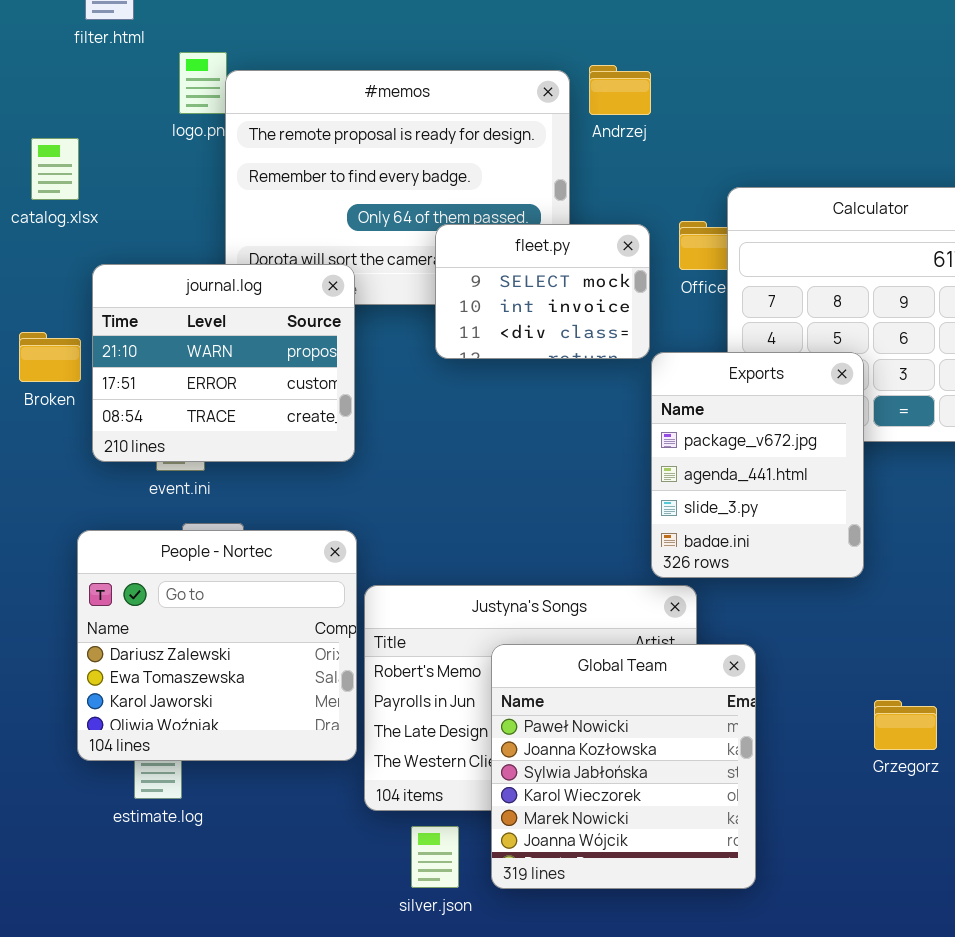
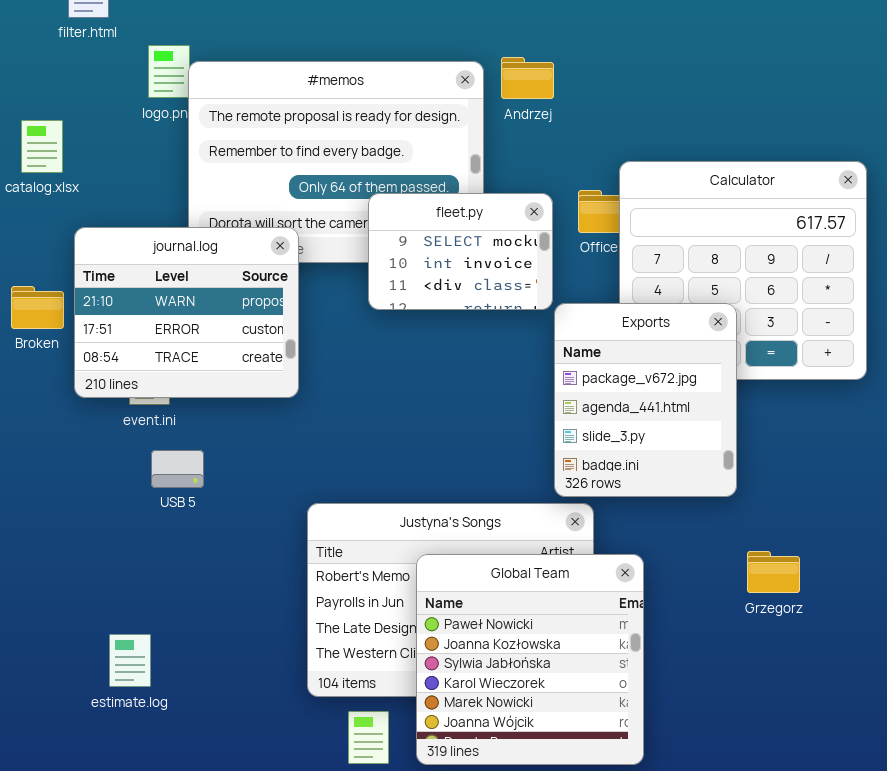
People - Nortec: [77,530,357,761] -> none, closed
Grzegorz: [874,700,937,750] -> [747,551,800,593], moved

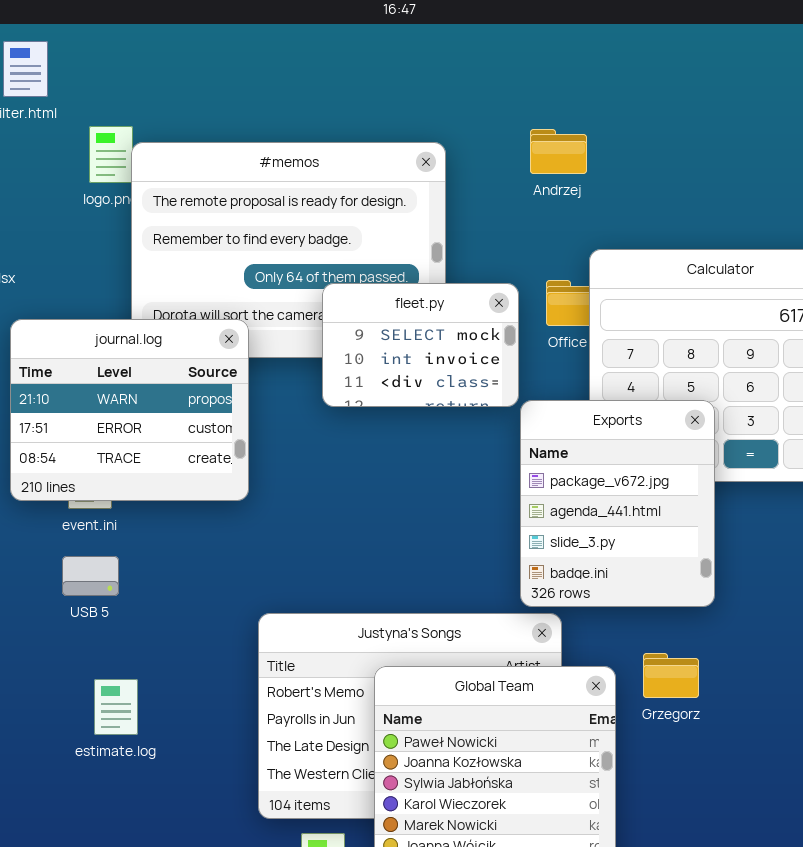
Andrzej: [501,57,554,99] -> [530,129,587,174], moved
USB 5: [151,450,204,488] -> [62,556,119,596], moved
Grzegorz: [747,551,800,593] -> [643,653,699,698], moved
estimate.log: [109,634,151,687] -> [94,679,138,735], moved

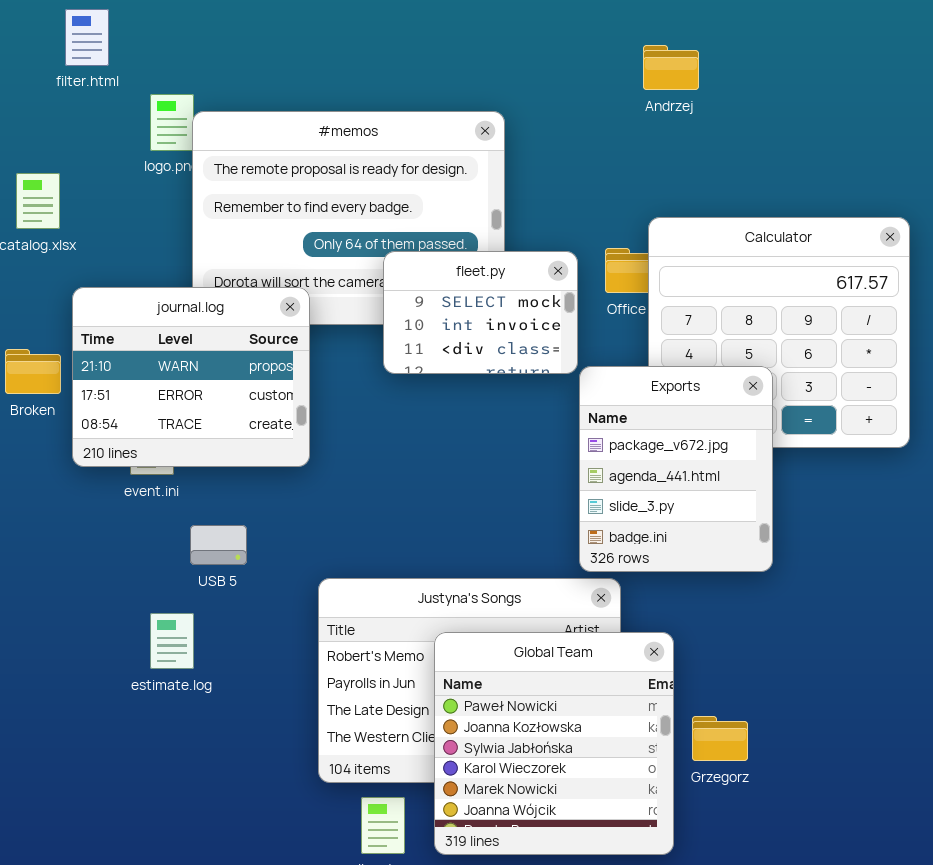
Andrzej: [530,129,587,174] -> [643,45,699,90], moved
USB 5: [62,556,119,596] -> [190,525,247,565], moved
Grzegorz: [643,653,699,698] -> [692,716,748,761], moved
estimate.log: [94,679,138,735] -> [150,613,194,669], moved

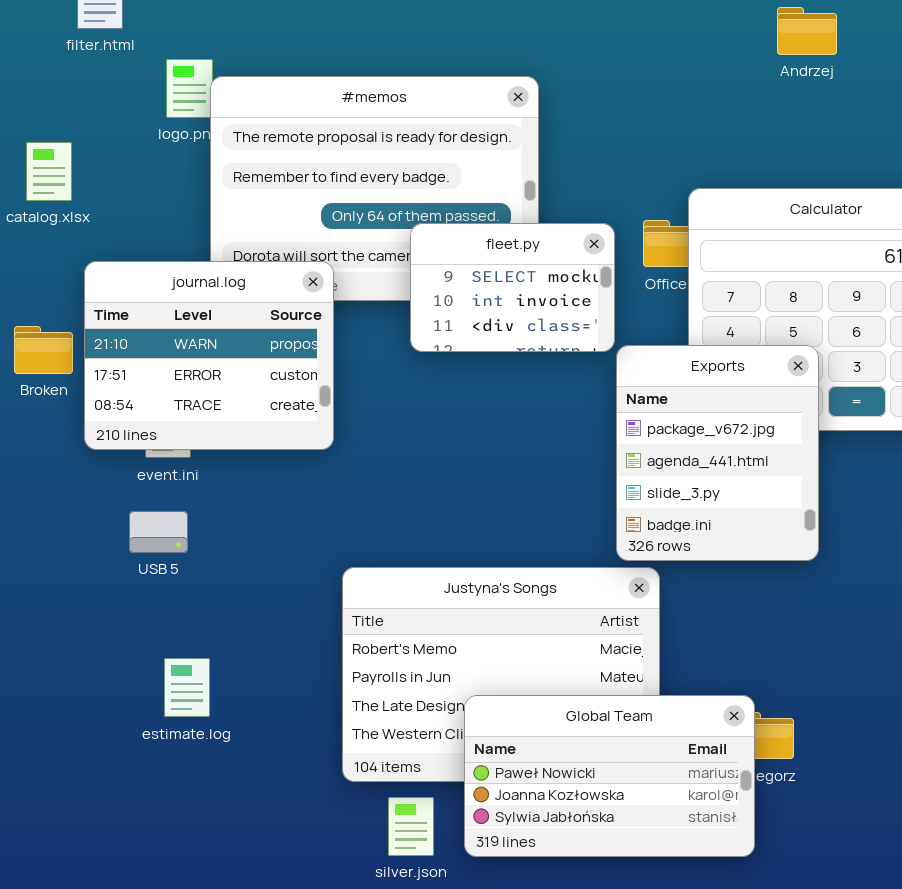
Andrzej: [643,45,699,90] -> [777,7,837,55], moved
USB 5: [190,525,247,565] -> [129,511,188,553], moved
estimate.log: [150,613,194,669] -> [164,658,210,717], moved
Global Team: [434,632,674,855] -> [464,695,755,857], resized

